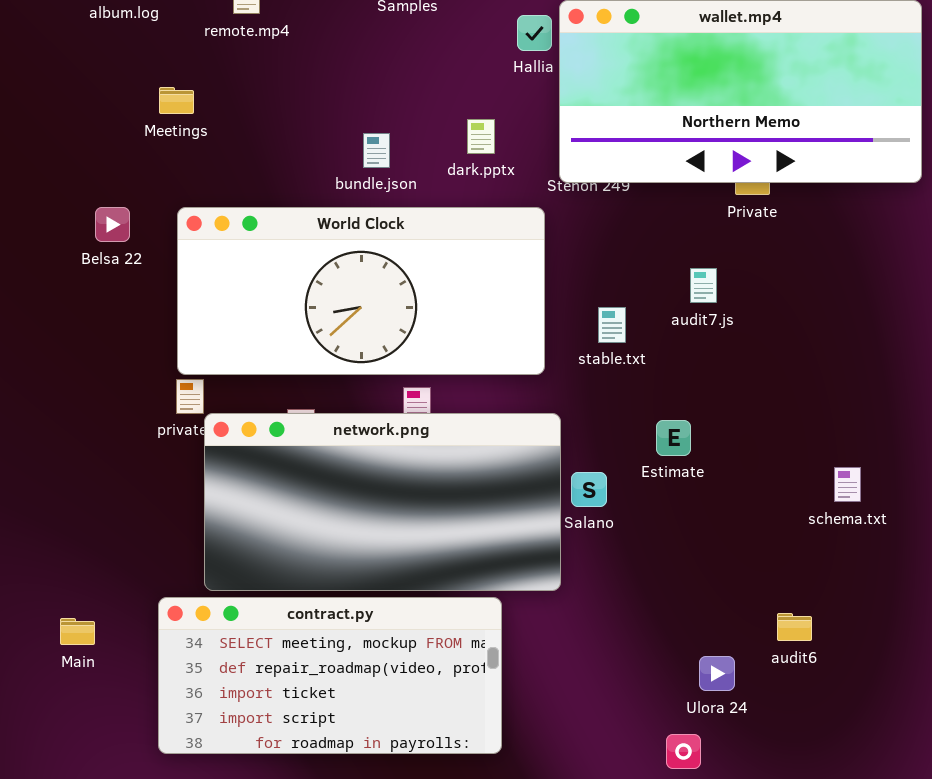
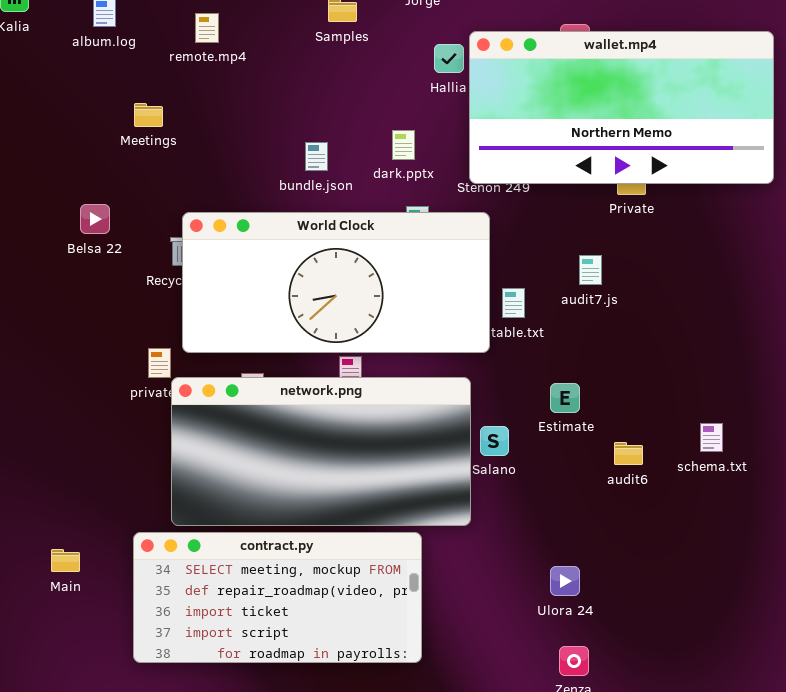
World Clock: [177,207,545,375] -> [182,212,490,353], moved
audit6: [777,613,812,641] -> [614,442,643,465], moved
Ulora 24: [699,656,735,691] -> [550,566,580,596], moved

